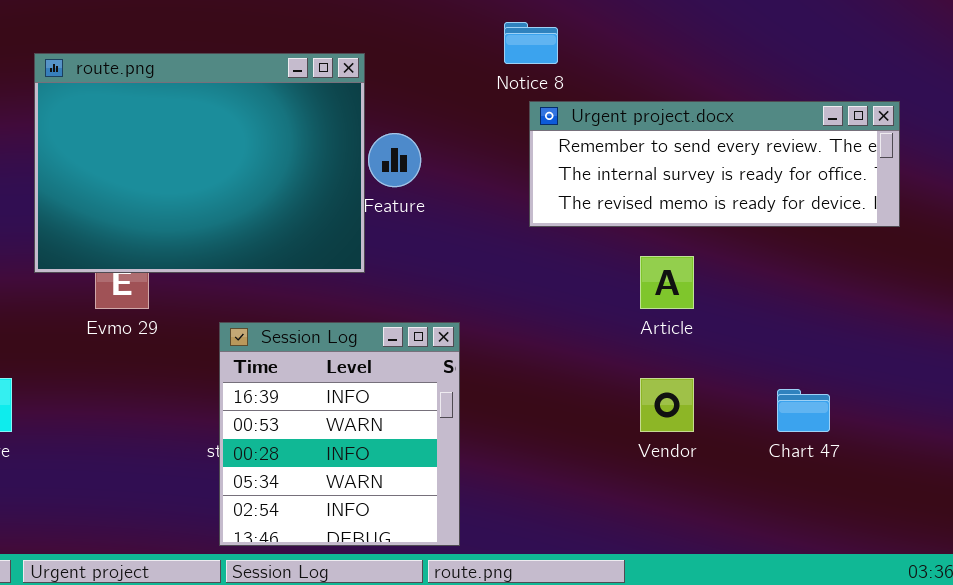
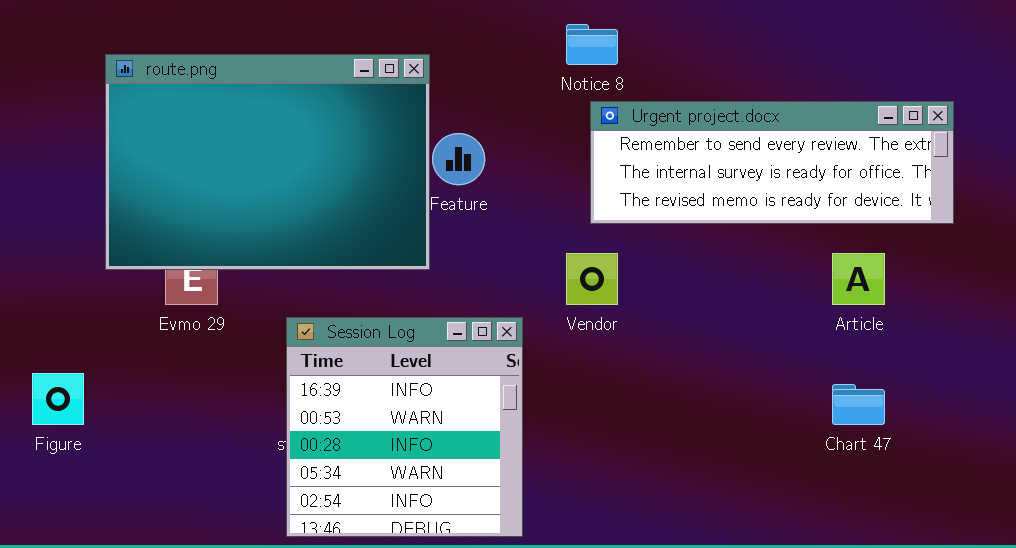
Article: [640,256,694,309] -> [832,253,885,305], moved
Vendor: [640,378,694,432] -> [566,253,618,305], moved

